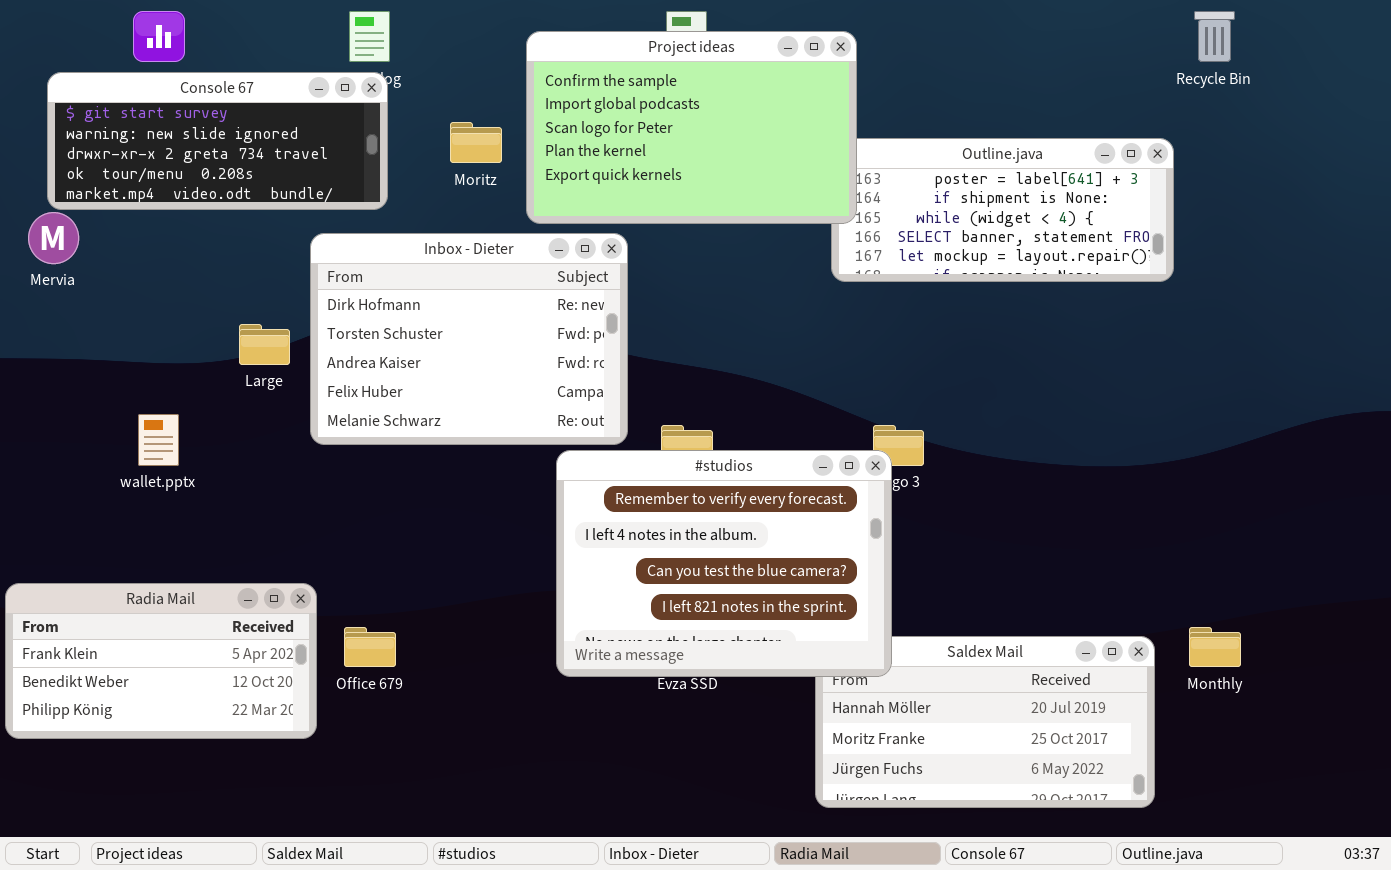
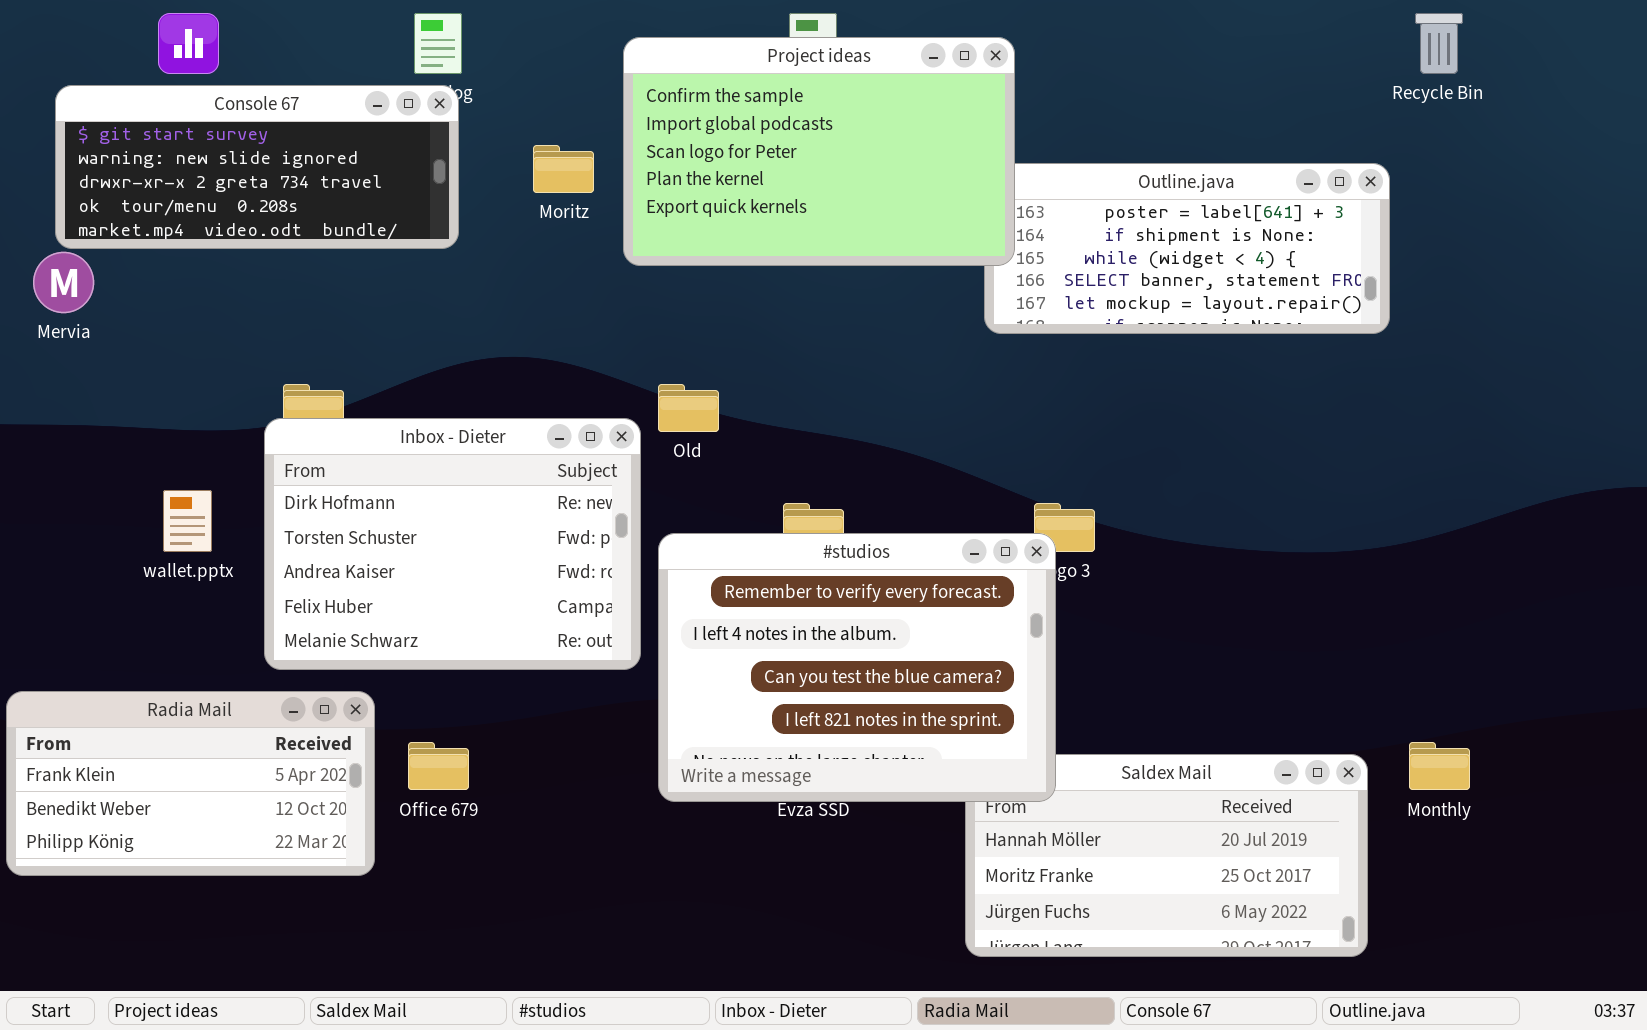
Inbox - Dieter: [310,233,628,445] -> [264,418,641,670], moved

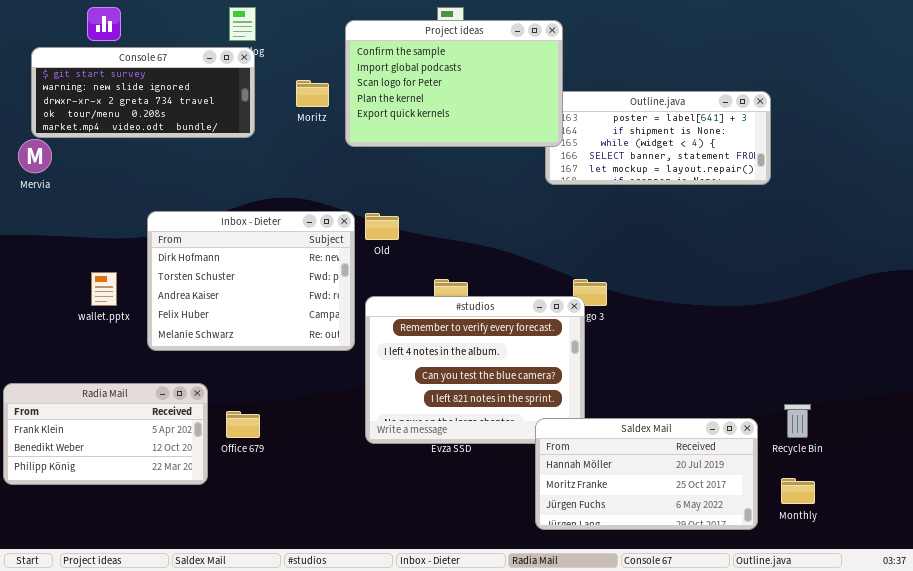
Recycle Bin: [1415,13,1463,74] -> [784,404,811,438], moved
Inbox - Dieter: [264,418,641,670] -> [147,211,355,351], moved
Monthly: [1409,742,1470,790] -> [781,478,815,504], moved
Saldex Mail: [965,754,1368,957] -> [535,418,758,530], raised

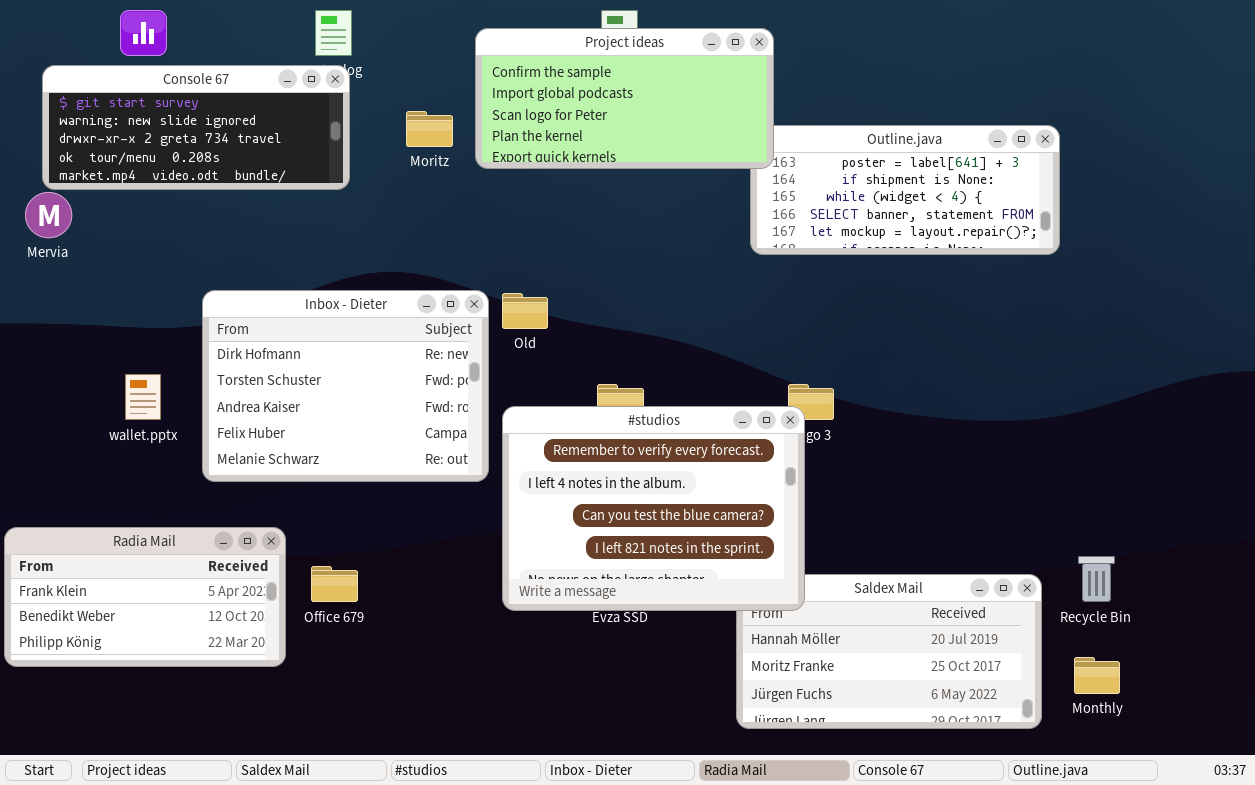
Project ideas: [345,20,563,147] -> [475,28,774,169], resized
#studios: [365,296,585,444] -> [502,406,805,611], raised

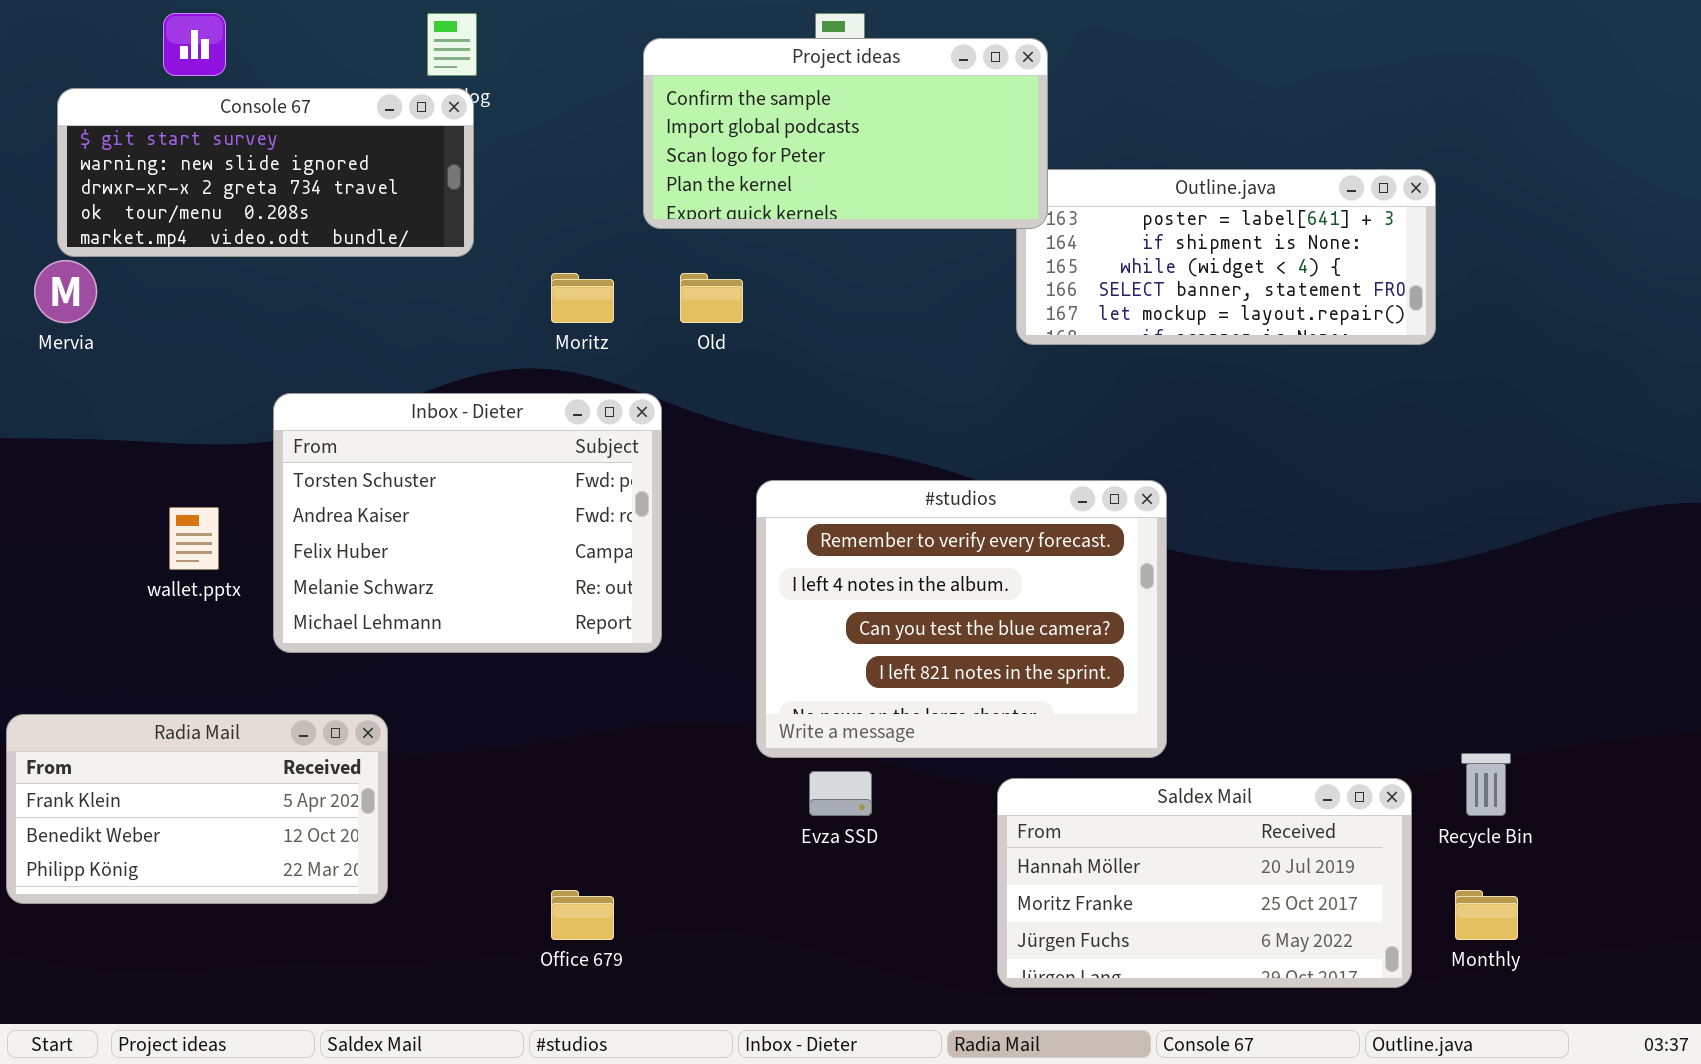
Moritz: [406,111,453,147] -> [551,273,614,323], moved
Inbox - Dieter: [202,290,489,482] -> [273,393,662,653], scrolled down 1 row
Old: [502,293,548,329] -> [680,273,743,323], moved
#studios: [502,406,805,611] -> [756,480,1167,758], moved
Office 679: [311,566,358,602] -> [551,890,614,940], moved

